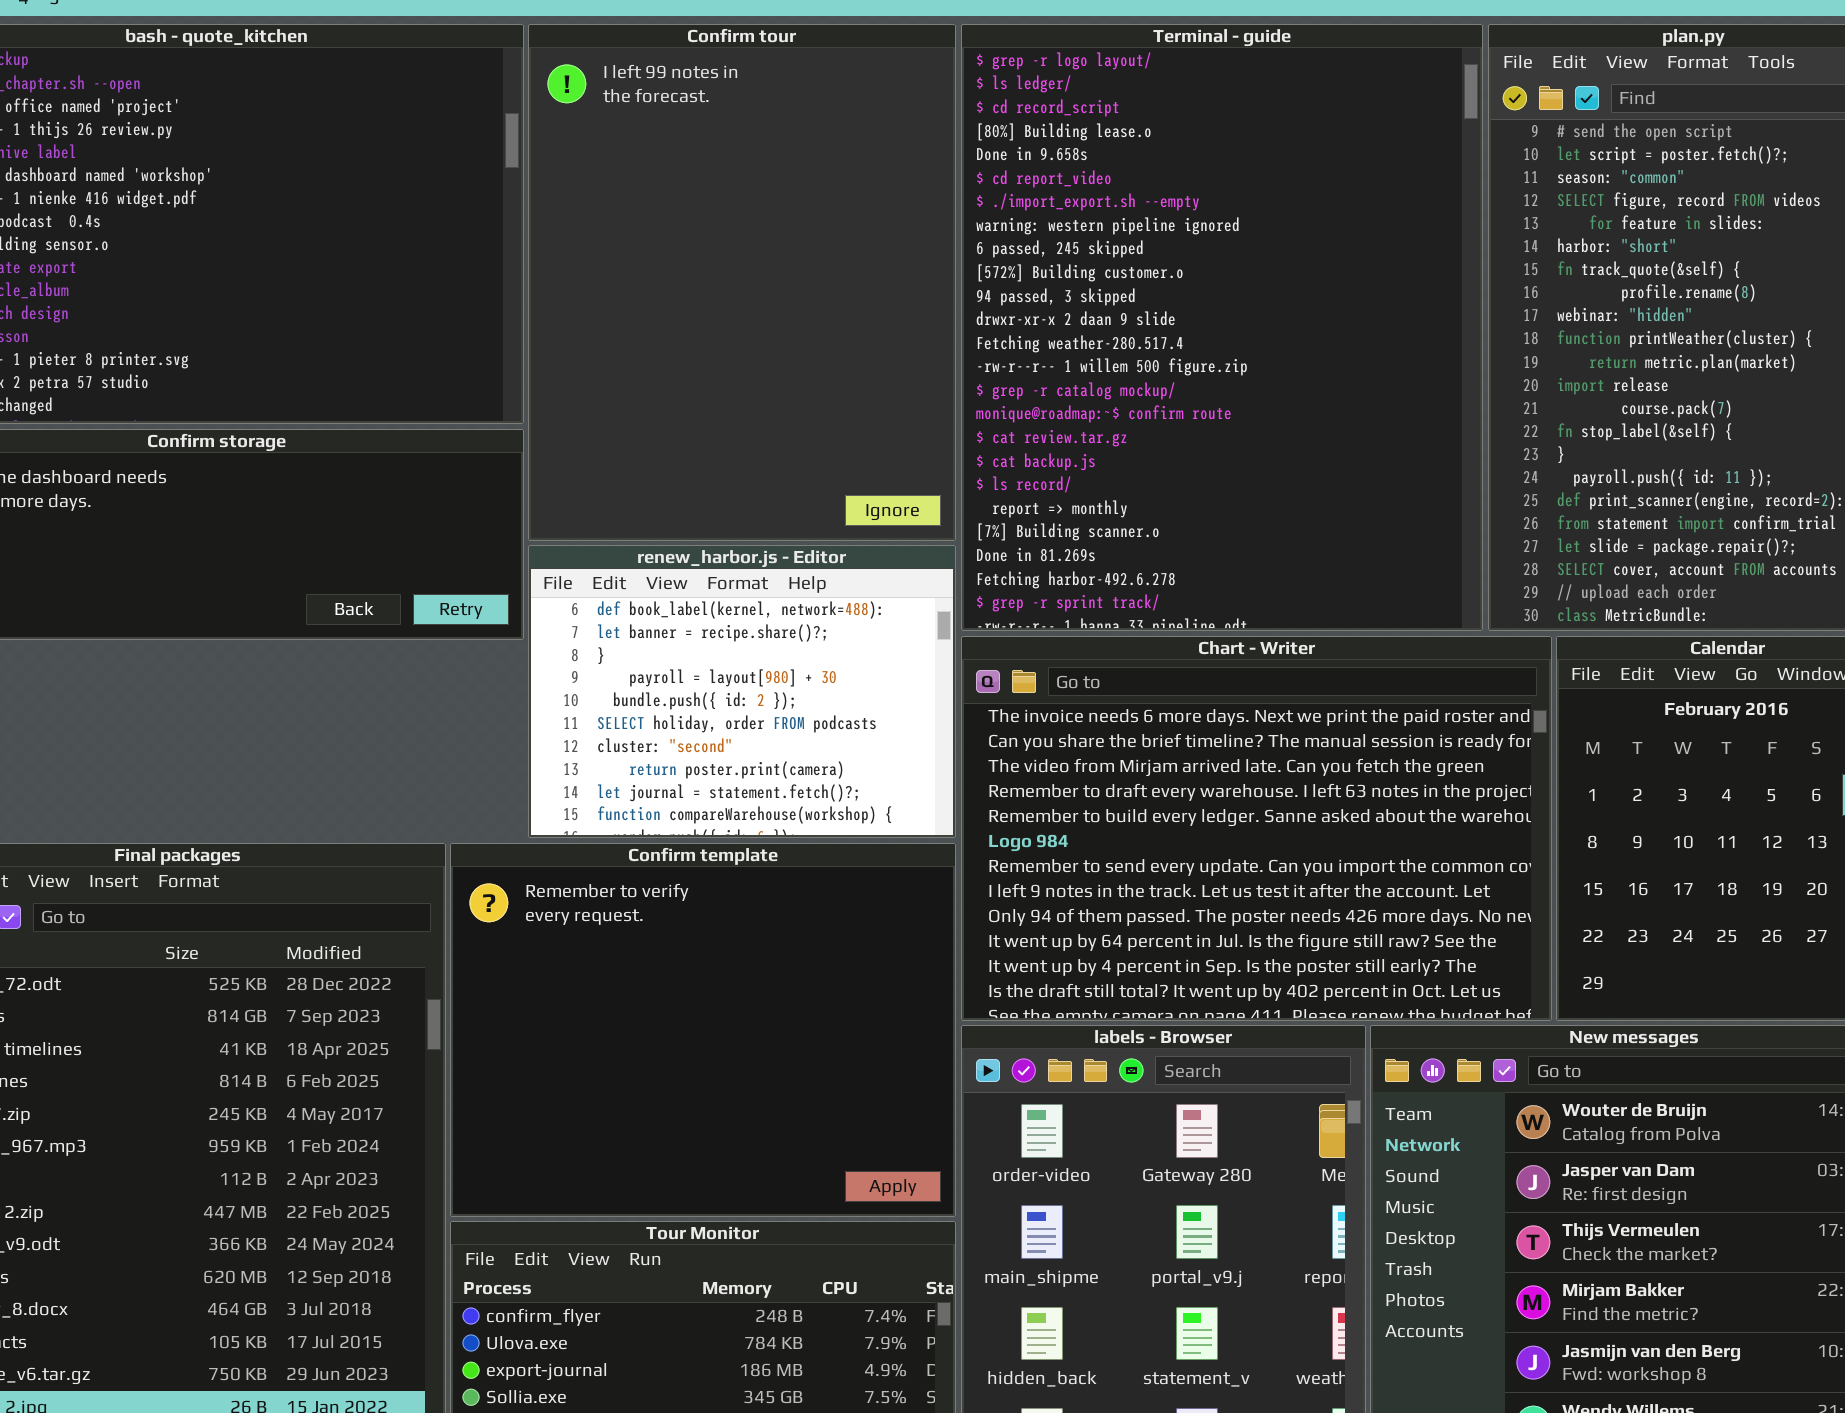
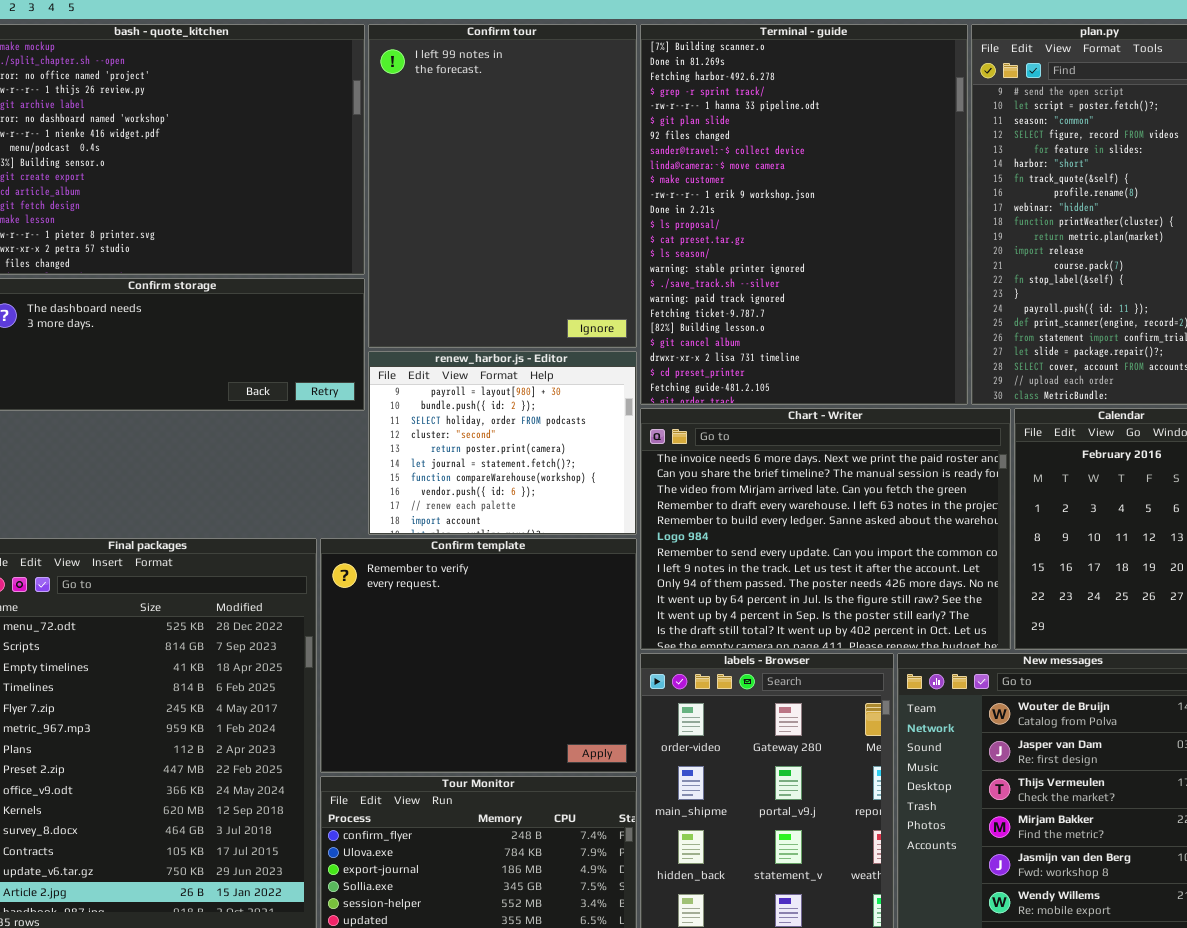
Terminal - guide: [961,24,1483,631] -> [640,24,968,405], scrolled down 20 rows
renew_harbor.js - Editor: [528,545,956,838] -> [368,351,637,535], scrolled down 3 rows

